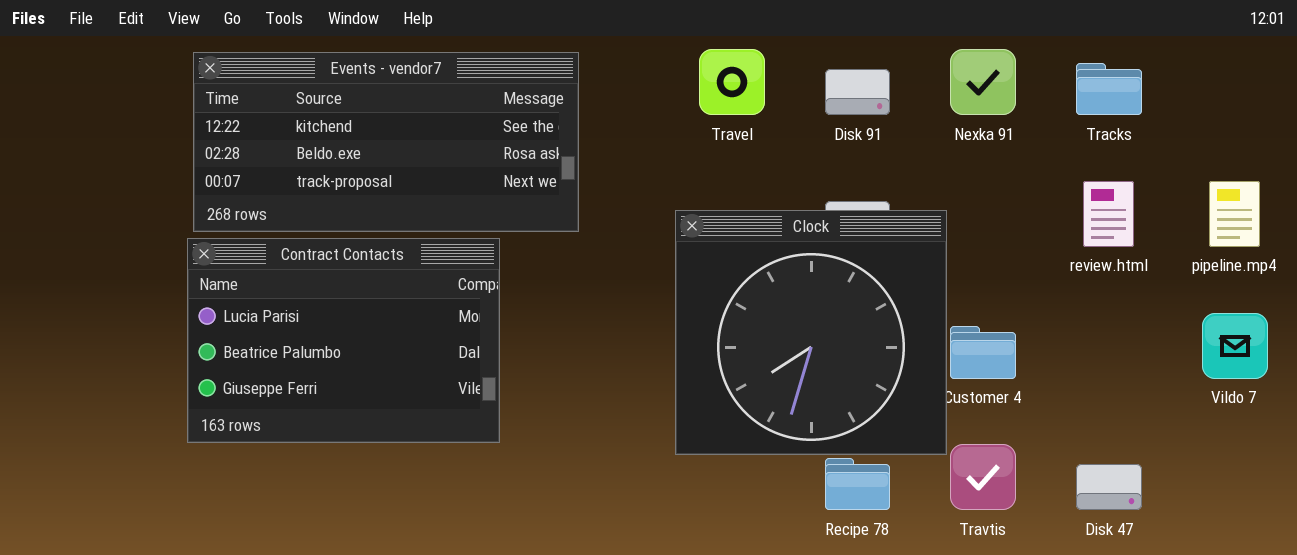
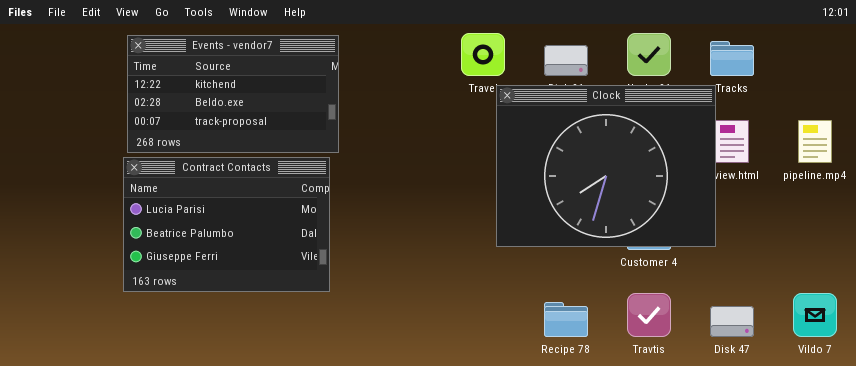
Events - vendor7: [193,52,579,232] -> [127,35,339,153], resized
Clock: [675,210,947,455] -> [496,85,716,247], moved, resized
Vildo 7: [1202,313,1268,379] -> [793,293,837,337], moved

